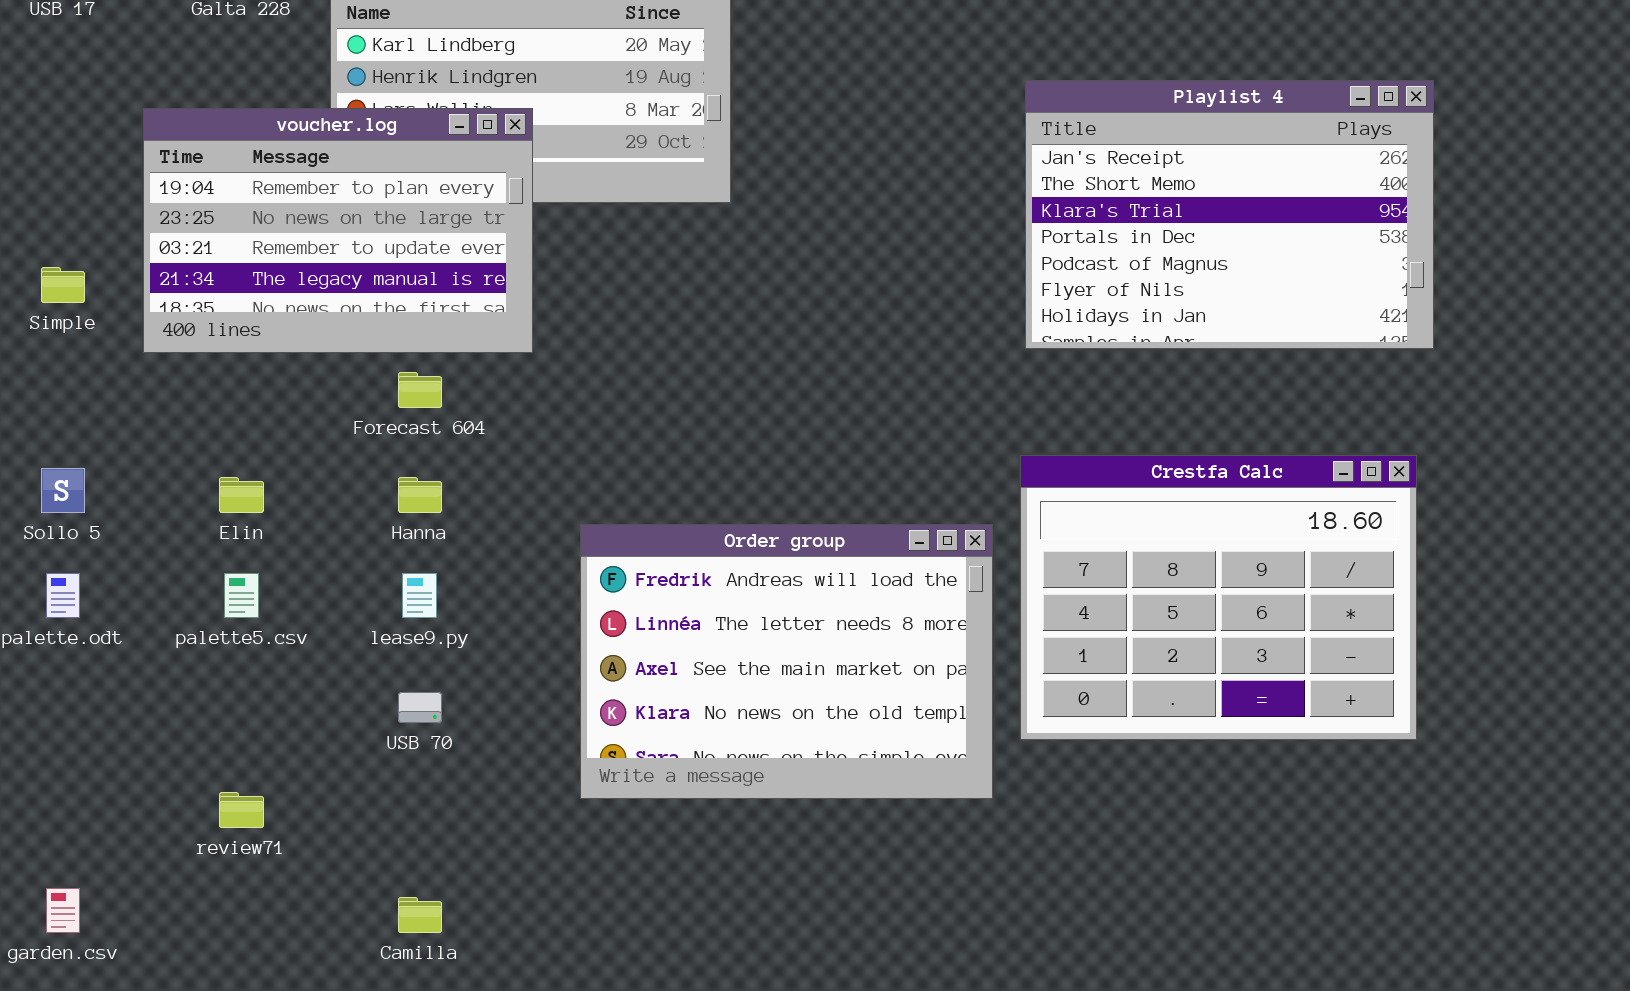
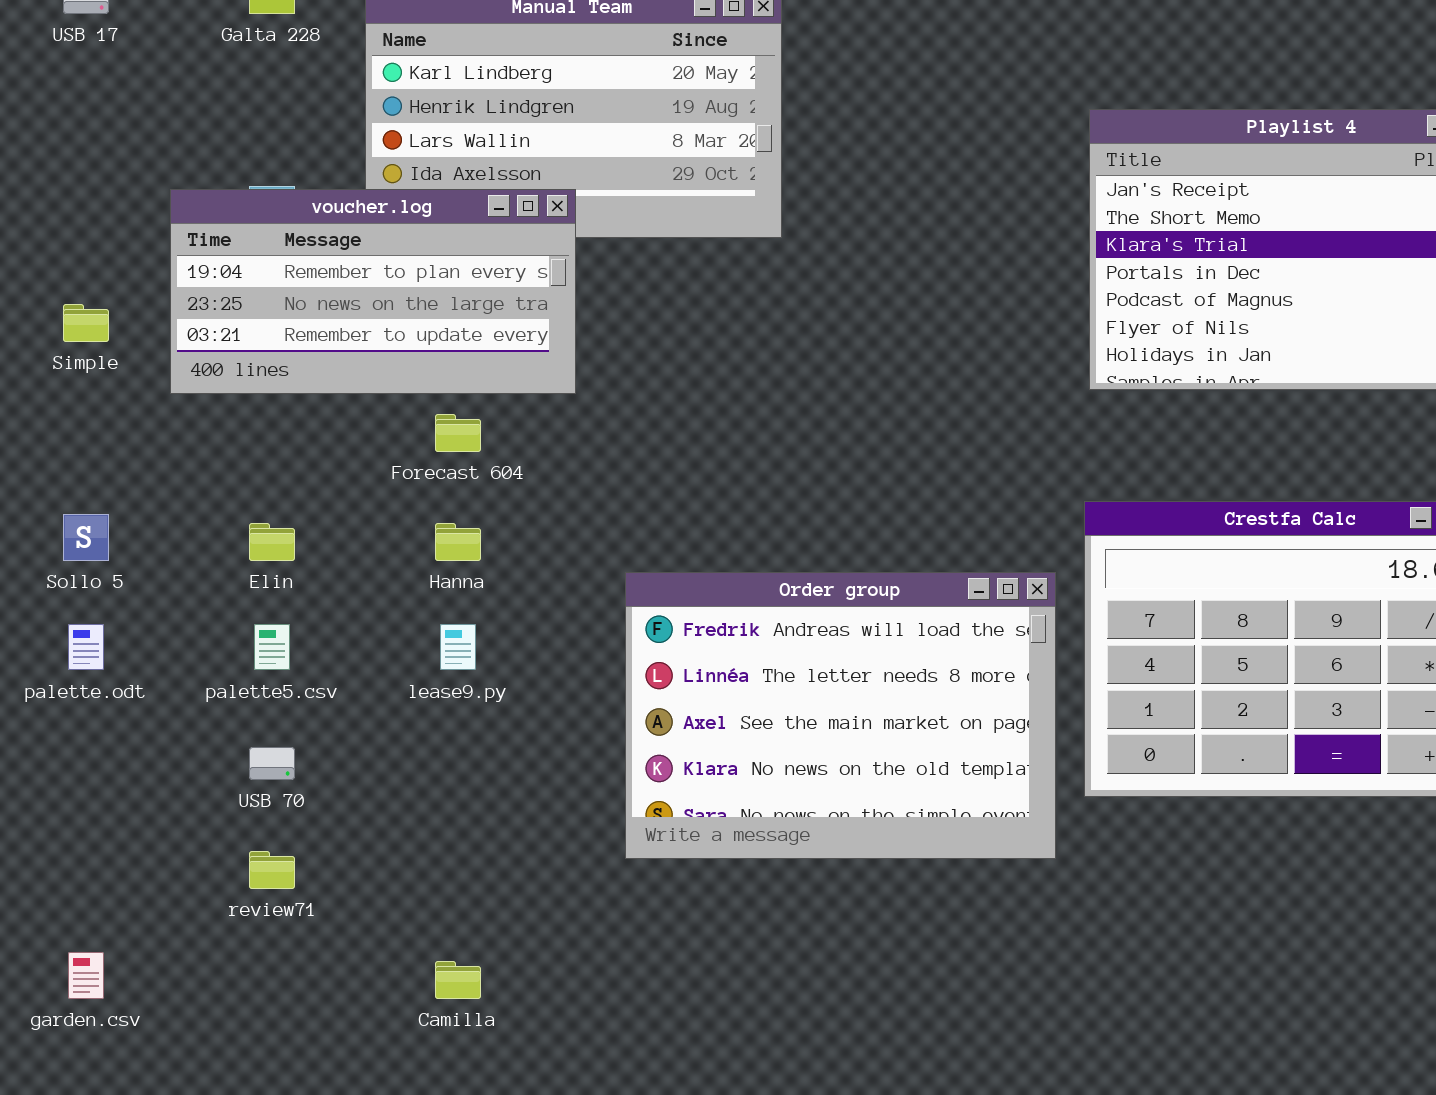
voucher.log: [143,108,533,353] -> [170,189,576,394], resized
USB 70: [398,692,442,723] -> [249,747,295,780], moved

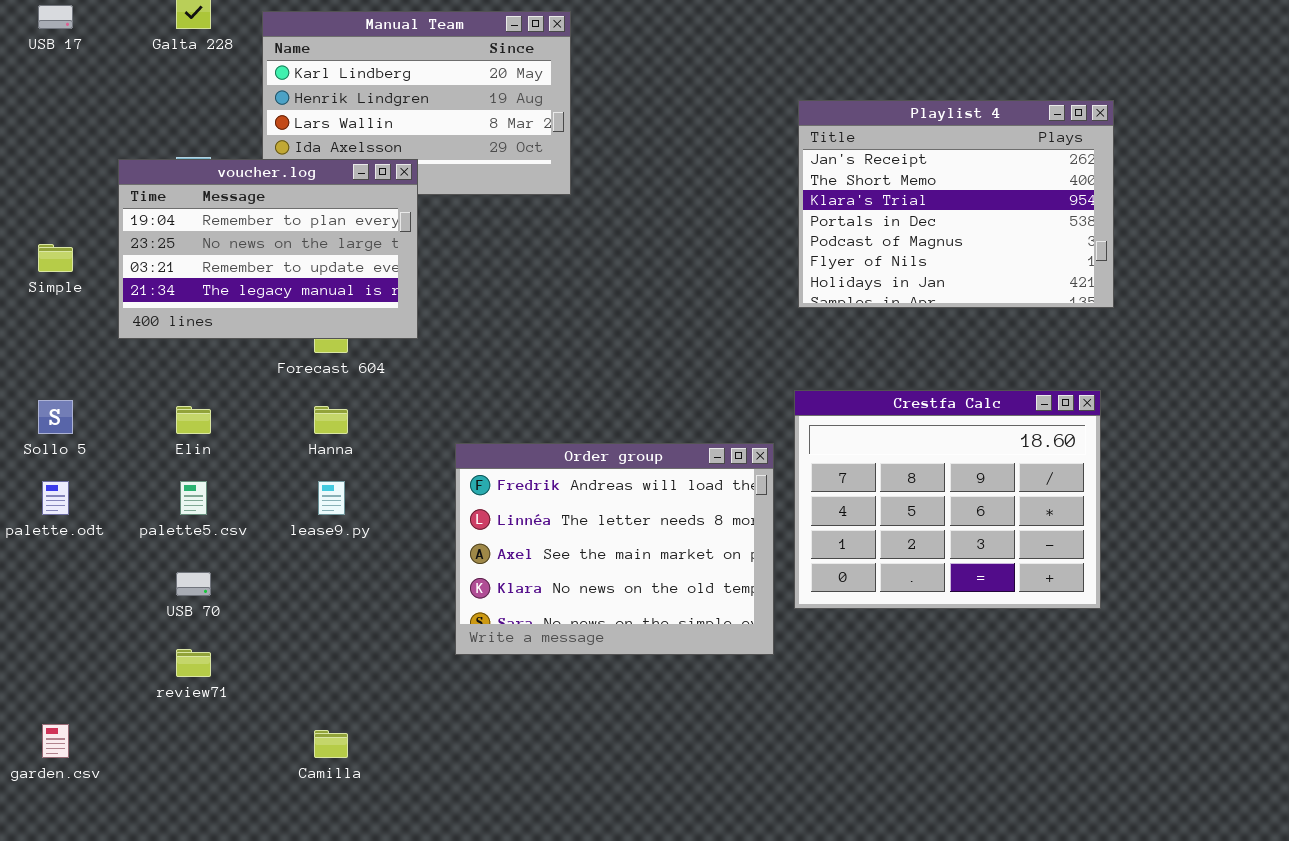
voucher.log: [170,189,576,394] -> [118,159,418,339], resized

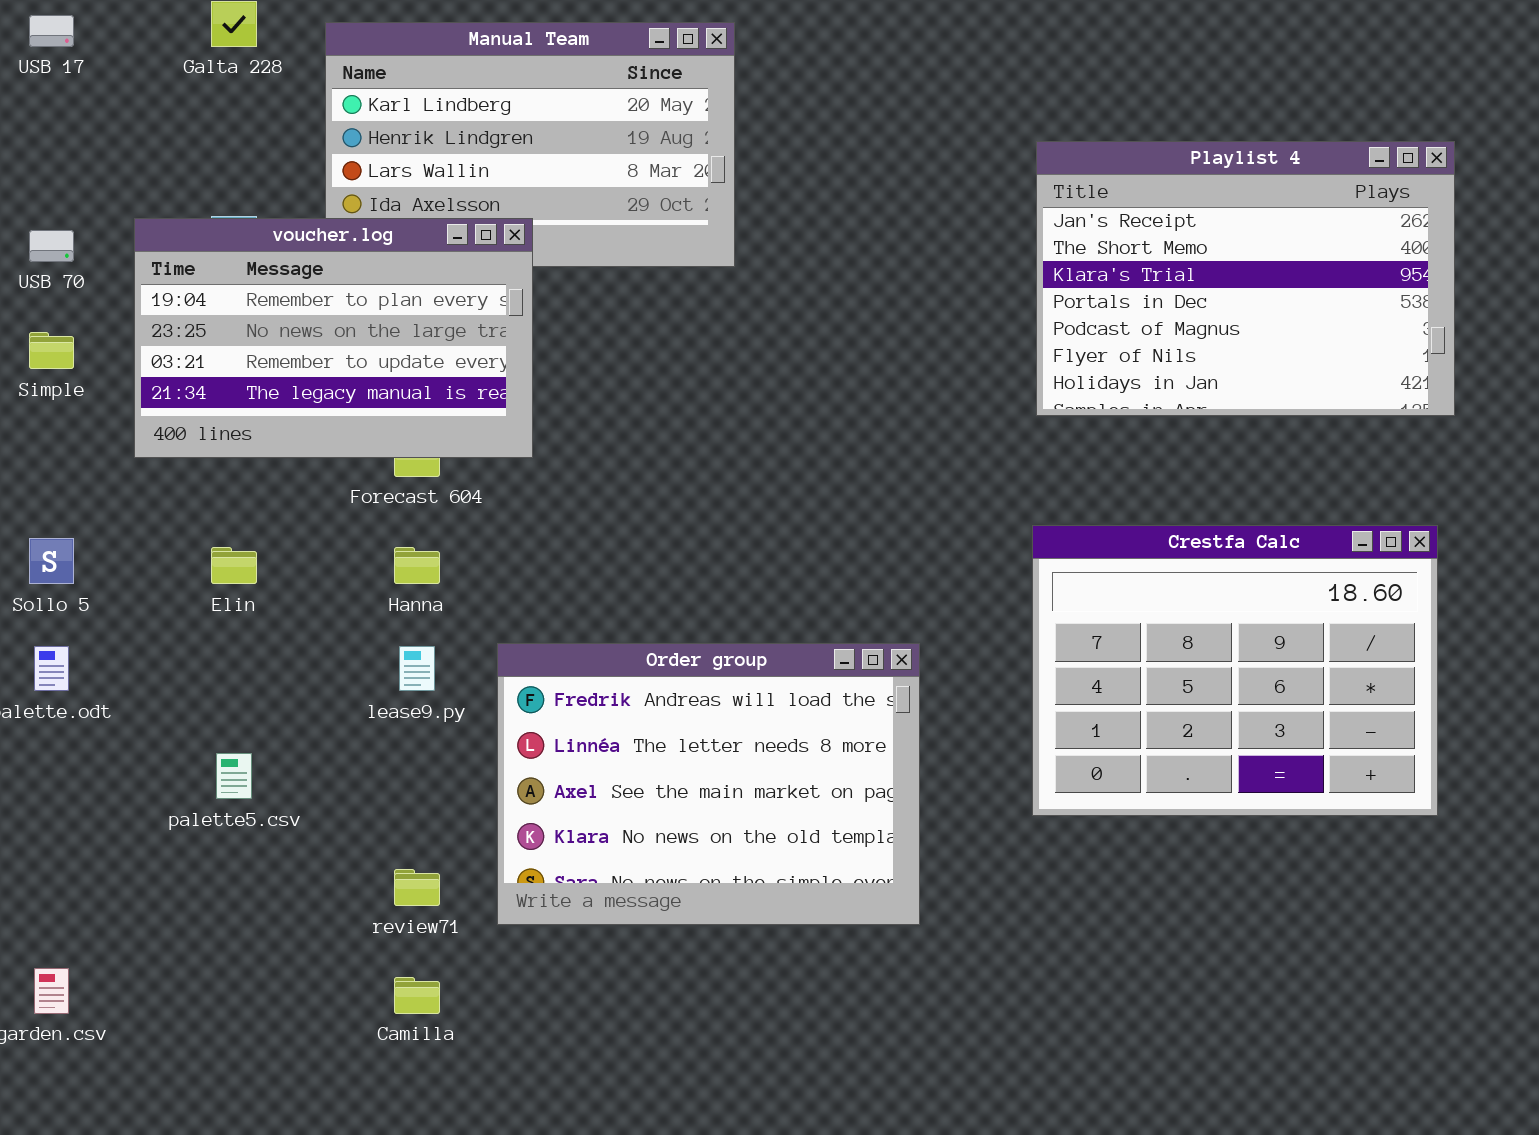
Order group: [455,443,774,655] -> [497,643,920,925], moved
palette5.csv: [180,481,207,515] -> [216,753,252,799], moved
USB 70: [176,572,211,596] -> [29,230,74,262], moved
review71: [176,649,211,677] -> [394,869,440,906], moved

